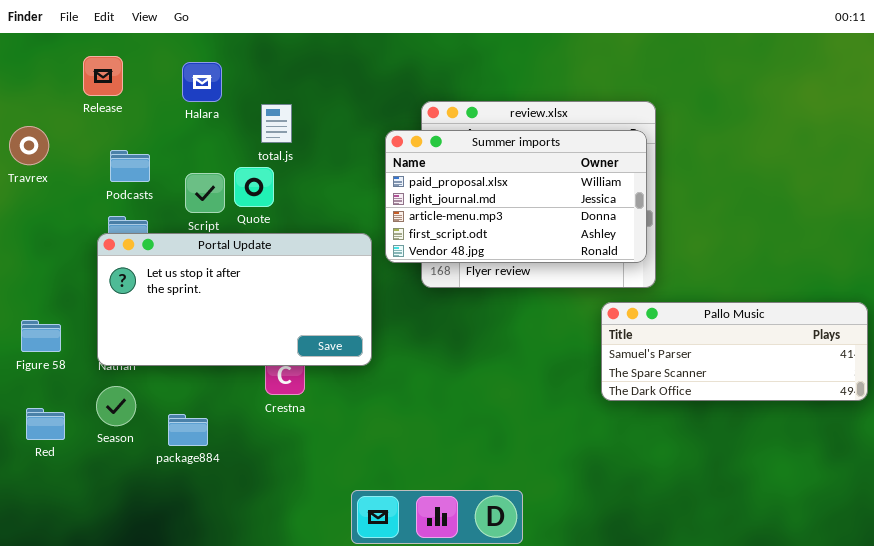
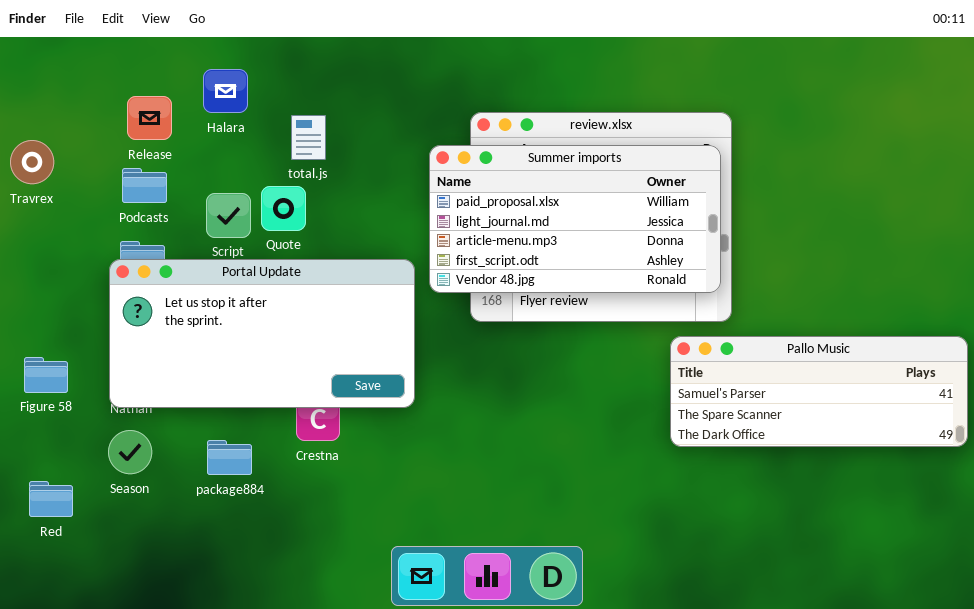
Release: [83,56,123,96] -> [127,96,172,140], moved
Red: [26,408,65,440] -> [29,481,73,517], moved
package884: [168,414,208,446] -> [207,440,252,475], moved

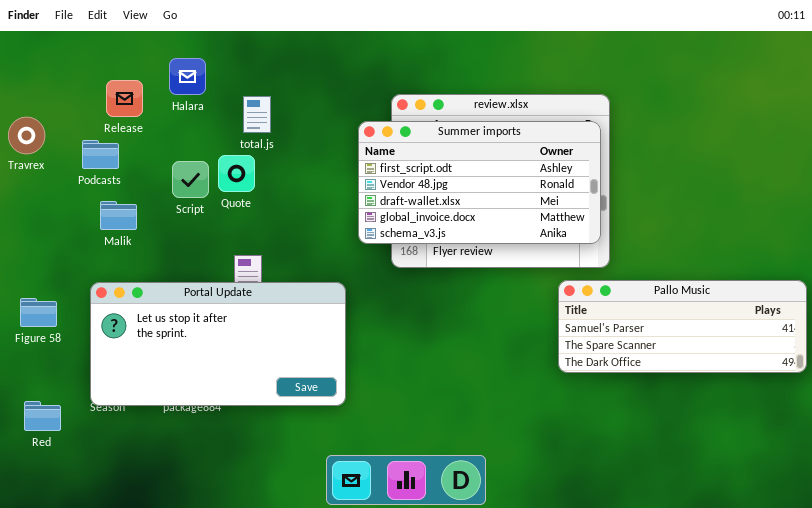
Summer imports: [429,145,721,293] -> [358,121,601,244], scrolled down 3 rows
Podcasts: [122,168,167,203] -> [82,140,119,169], moved
Portal Update: [109,259,415,408] -> [90,282,346,406], moved

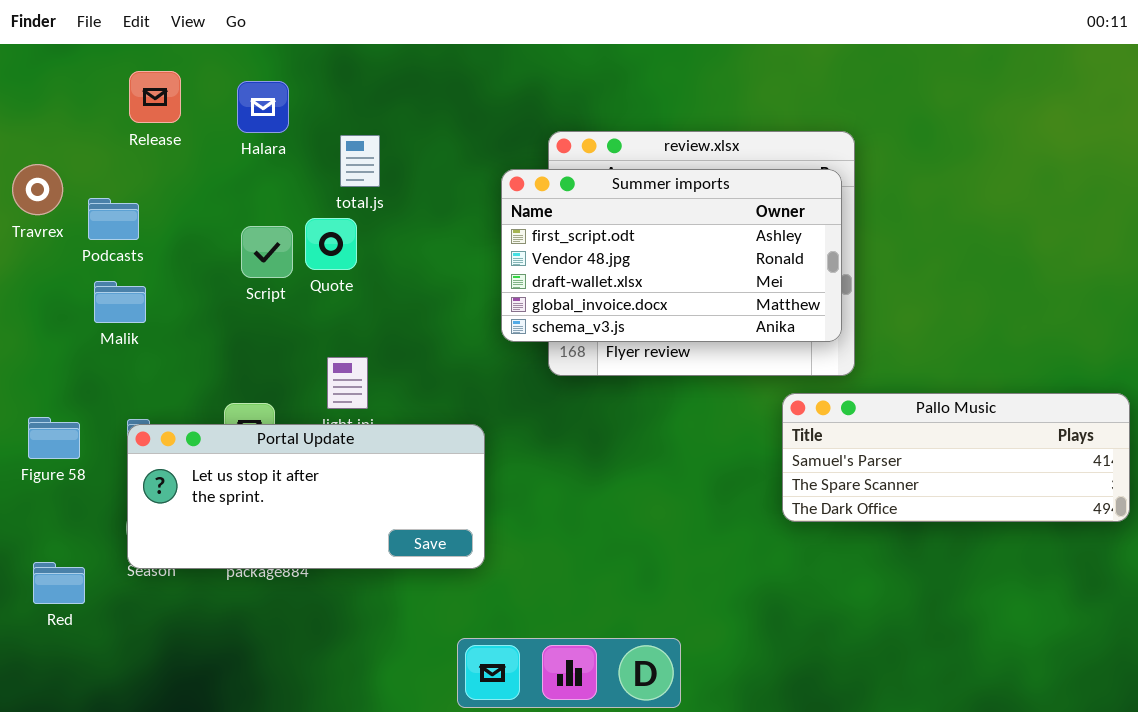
Release: [106,80,143,117] -> [129,71,181,123], moved
Podcasts: [82,140,119,169] -> [88,198,139,240], moved
Malik: [100,201,137,230] -> [94,281,146,323], moved
Portal Update: [90,282,346,406] -> [127,424,485,569], resized

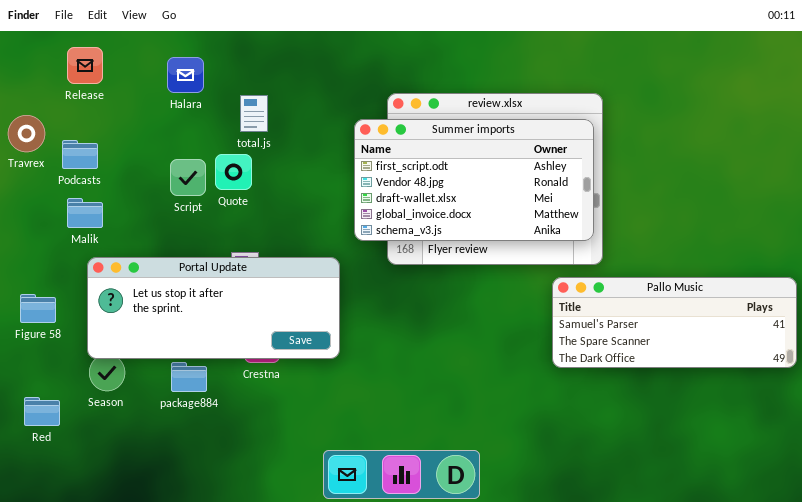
Release: [129,71,181,123] -> [67,47,103,84], moved
Portal Update: [127,424,485,569] -> [87,257,340,359], moved

